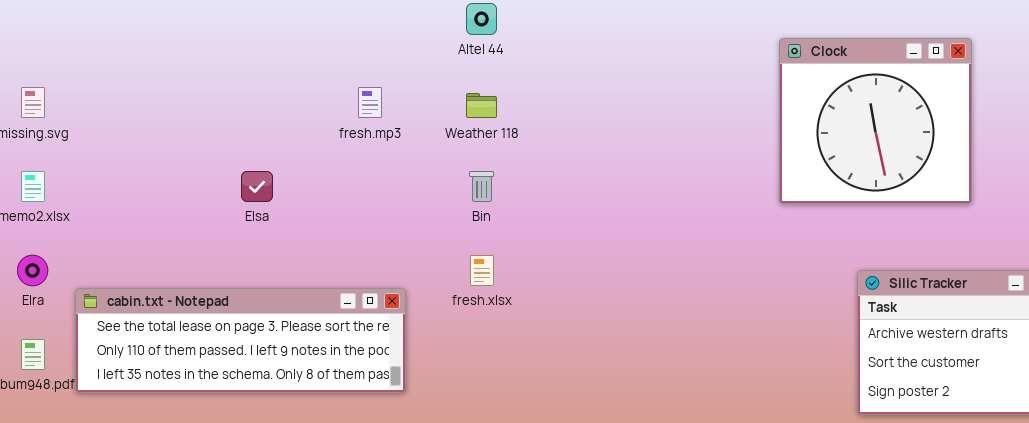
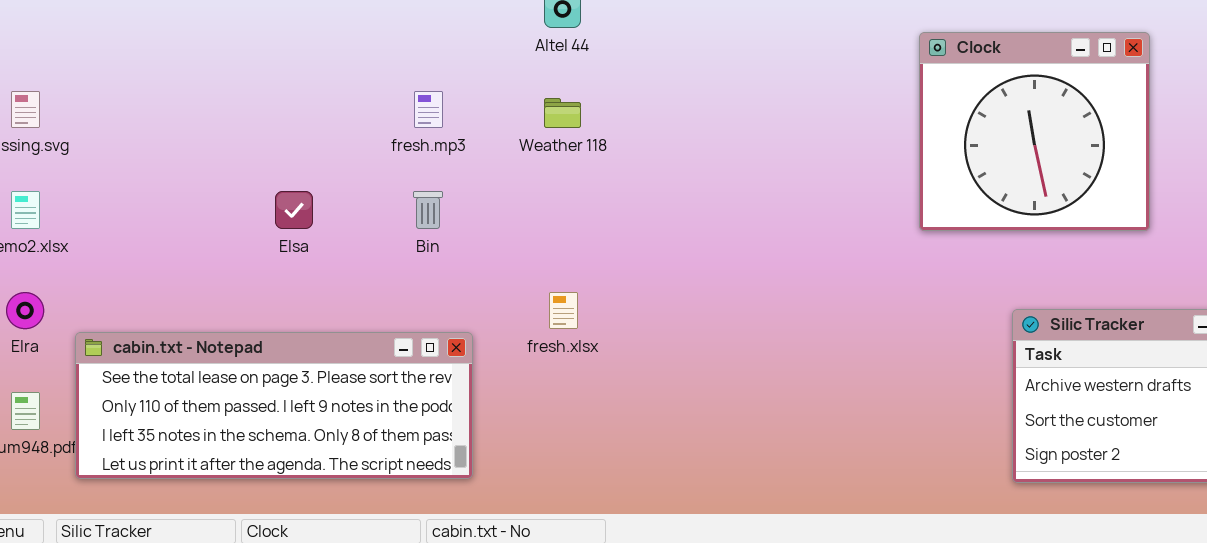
Bin: [469,171,494,202] -> [413,191,443,229], moved
cabin.txt - Notepad: [75,288,406,393] -> [75,332,473,479], resized

